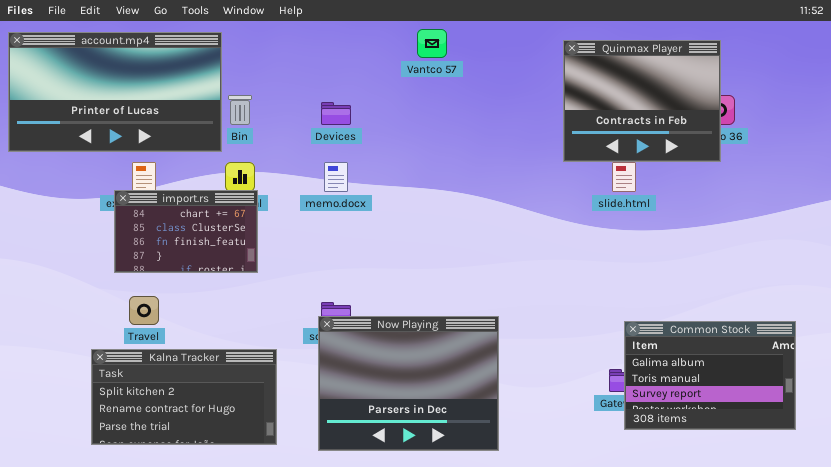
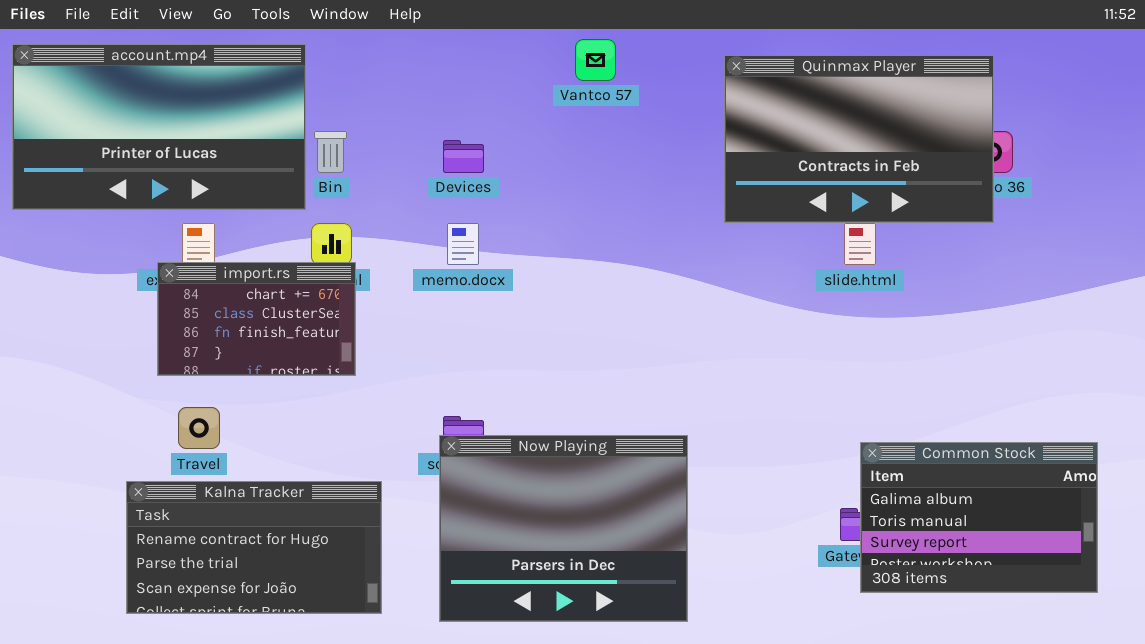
Quinmax Player: [563,40,721,162] -> [724,55,994,223], resized
Kalna Tracker: [91,349,277,445] -> [126,481,382,614], scrolled down 1 row

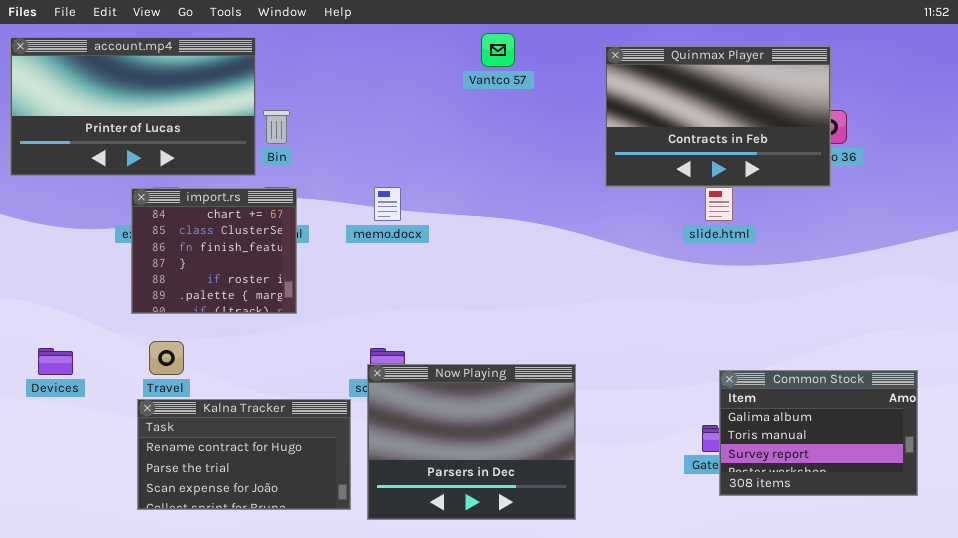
Devices: [443,140,484,173] -> [38,348,73,375], moved
import.rs: [157,262,356,376] -> [131,188,297,314], resized
Kalna Tracker: [126,481,382,614] -> [137,399,351,510], moved

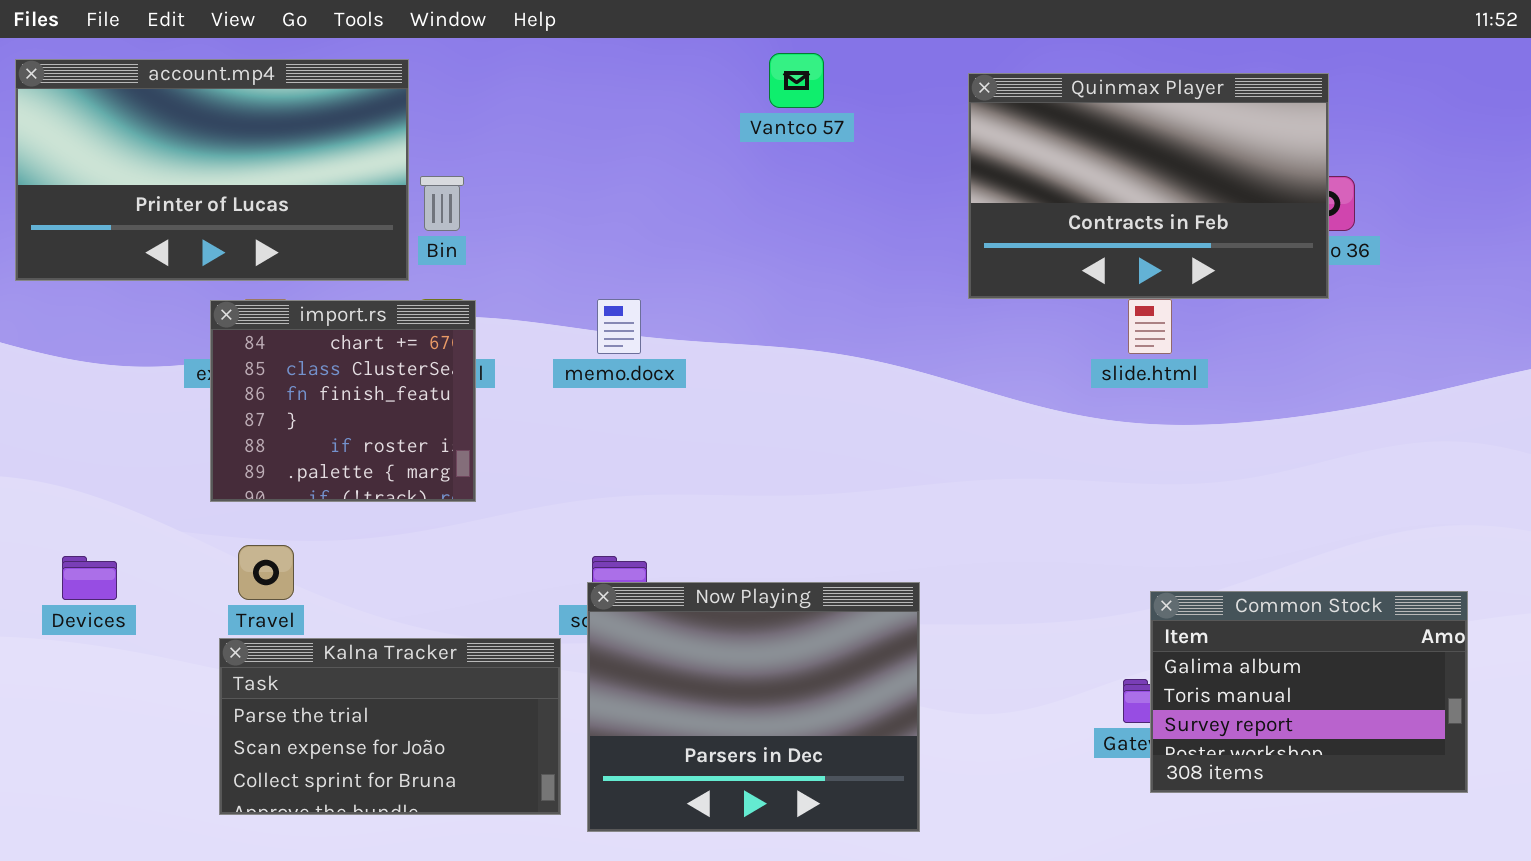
Kalna Tracker: [137,399,351,510] -> [219,638,561,815], scrolled down 1 row

